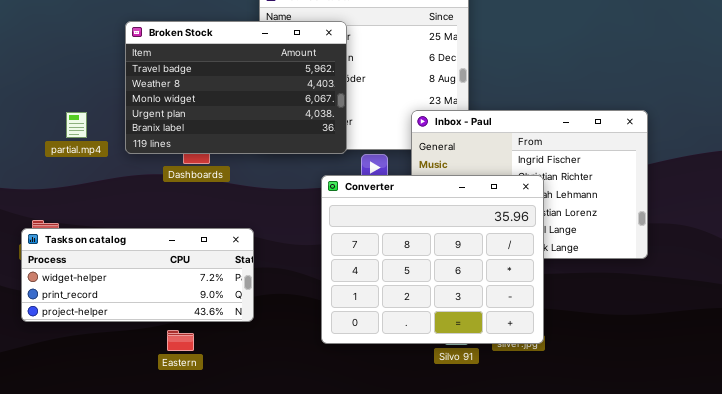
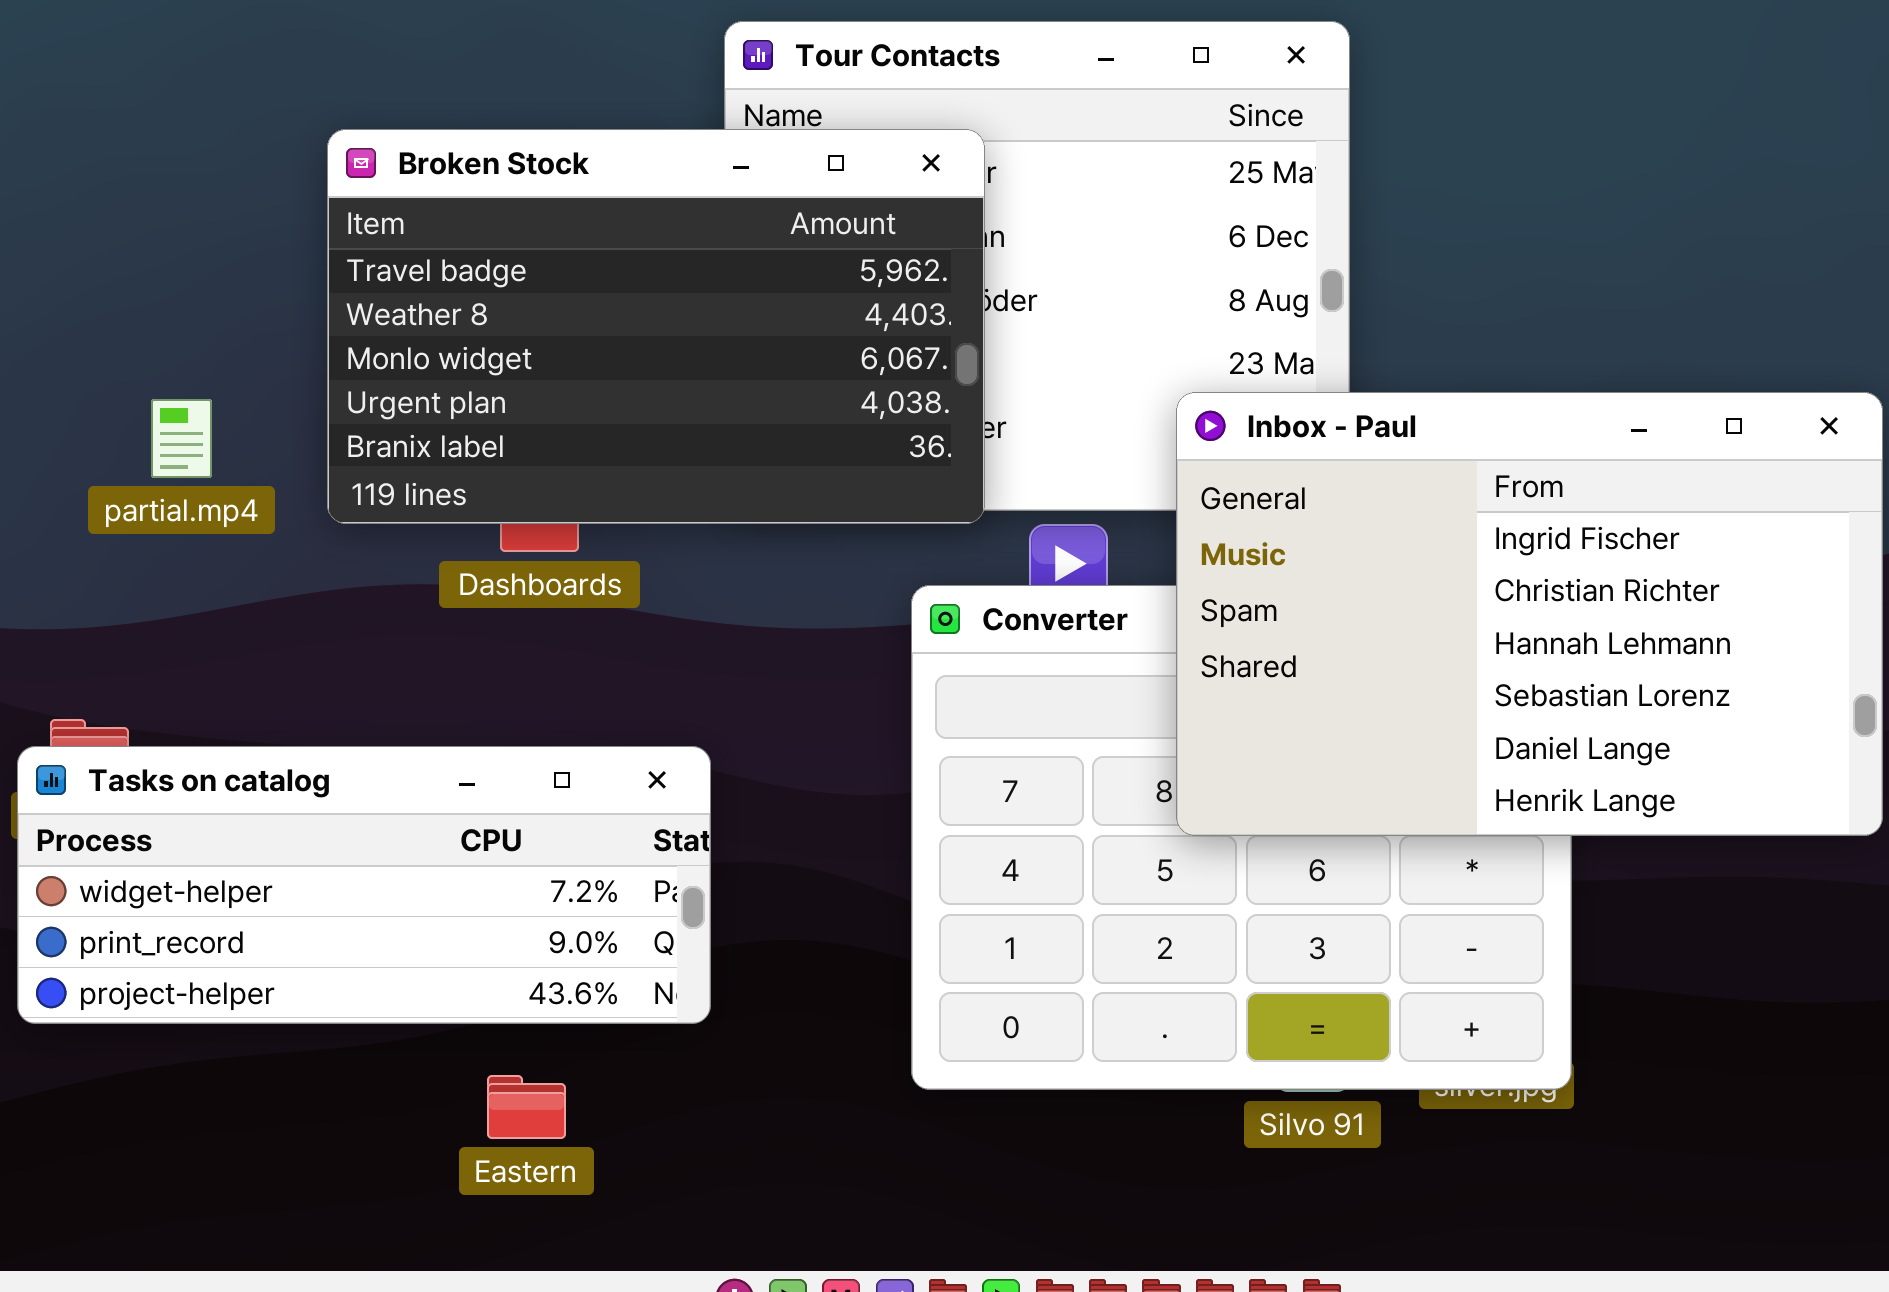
Inbox - Paul: [411,110,648,259] -> [1176,392,1883,836], raised
Eastern: [167,330,194,351] -> [487,1075,566,1139], moved

